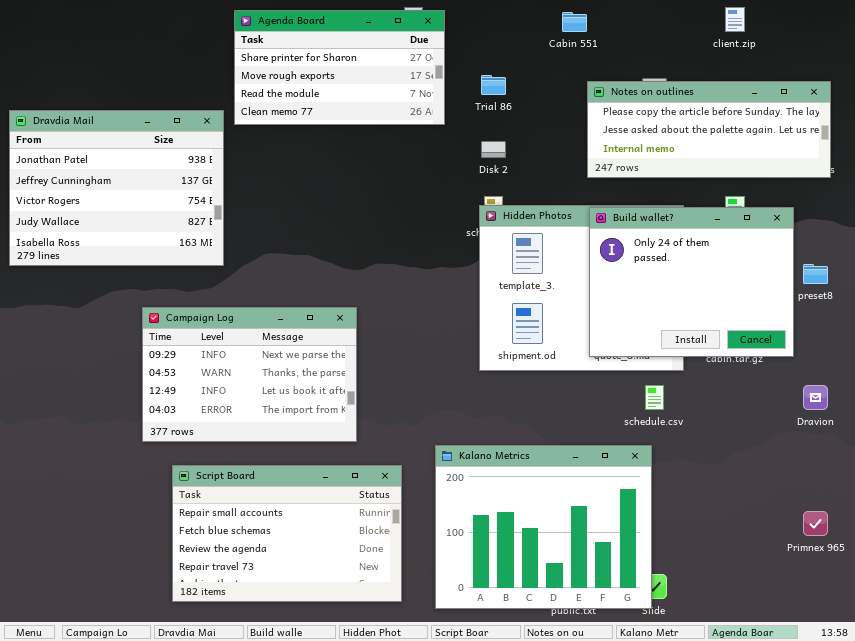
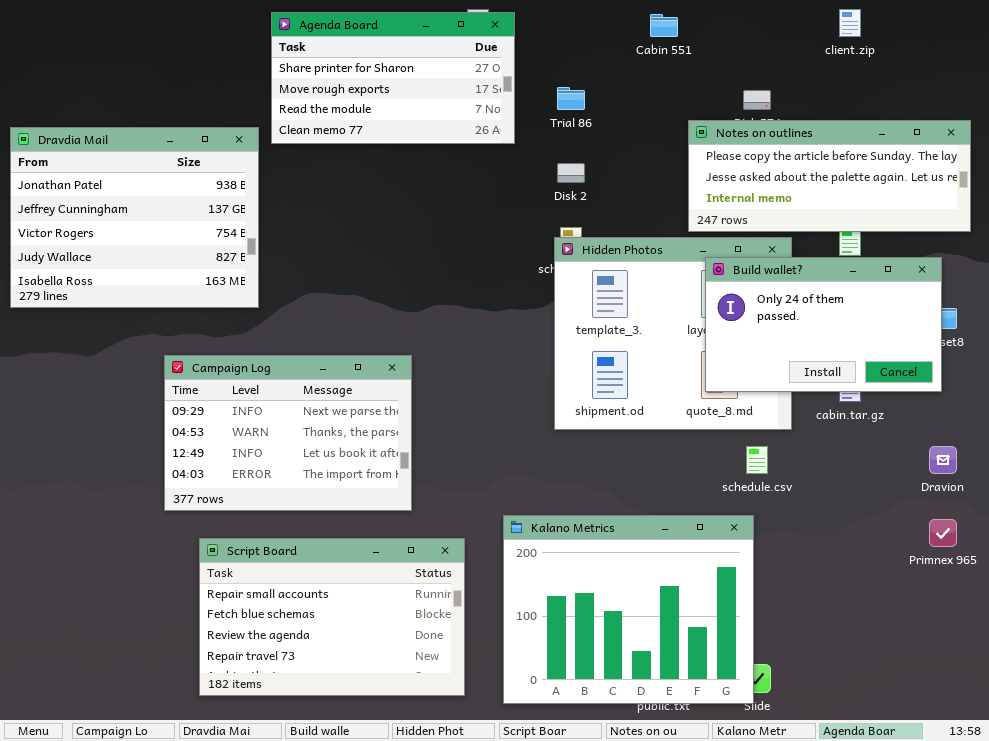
Notes on outlines: [587,81,831,178] -> [688,120,971,232], moved
Build wallet?: [589,207,794,357] -> [705,257,942,392], moved, resized
Primnex 965: [803,511,828,536] -> [929,519,957,547], moved

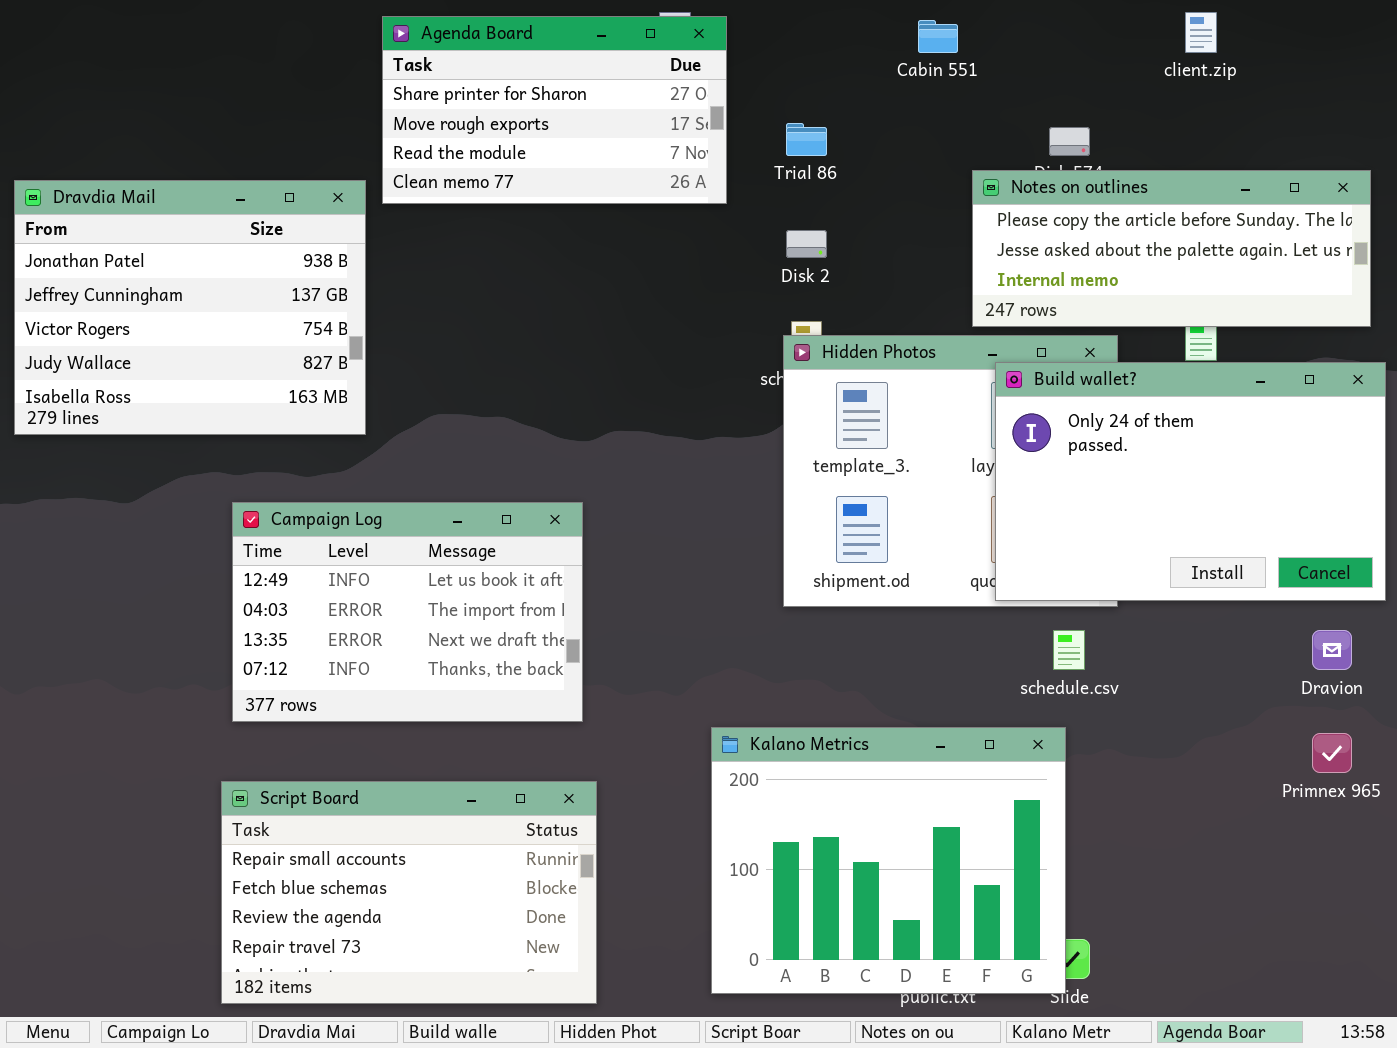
Build wallet?: [705,257,942,392] -> [995,362,1386,601], resized
Campaign Log: [164,355,412,511] -> [232,502,583,722], scrolled down 2 rows
Script Board: [199,538,465,696] -> [221,781,597,1004], moved

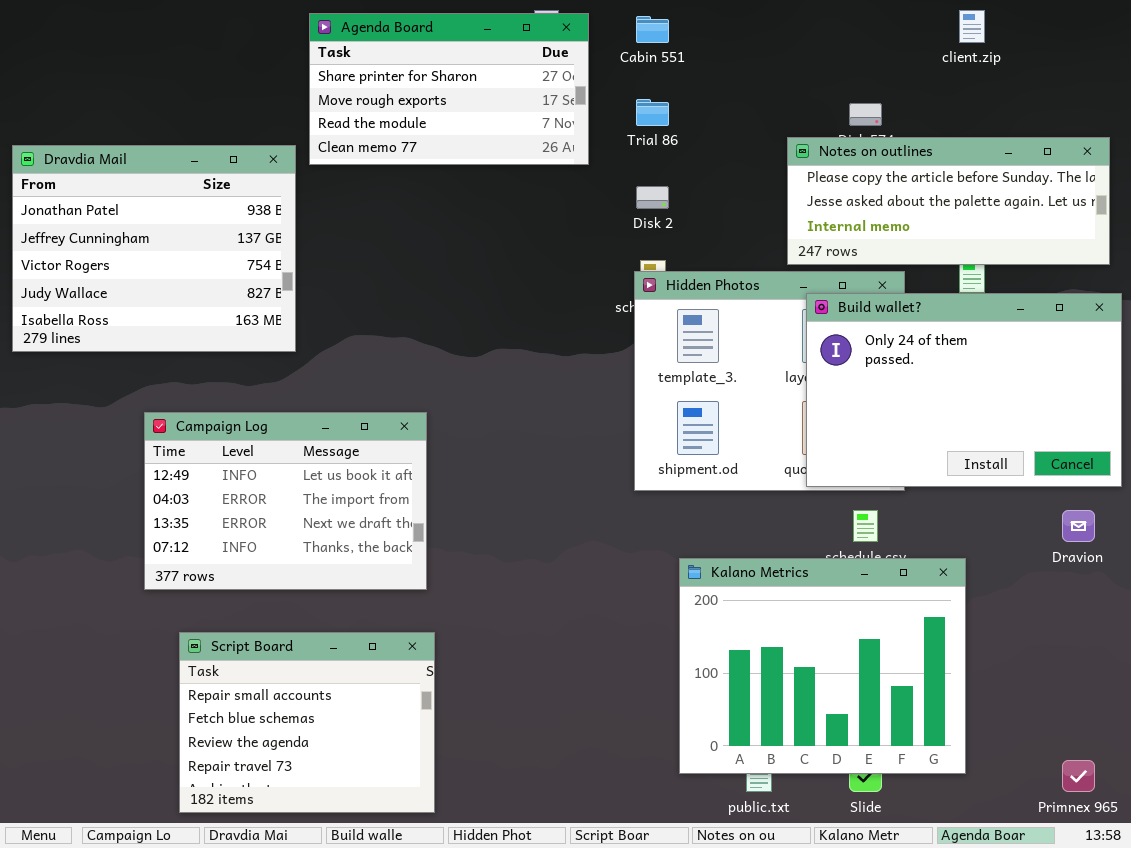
Cabin 551: [918,20,958,53] -> [636,16,669,43], moved
Campaign Log: [232,502,583,722] -> [144,412,427,590], moved
Kalano Metrics: [711,727,1066,994] -> [679,558,966,774], moved
Primnex 965: [1312,733,1352,773] -> [1062,760,1095,792], moved
Script Board: [221,781,597,1004] -> [179,632,435,813], resized

